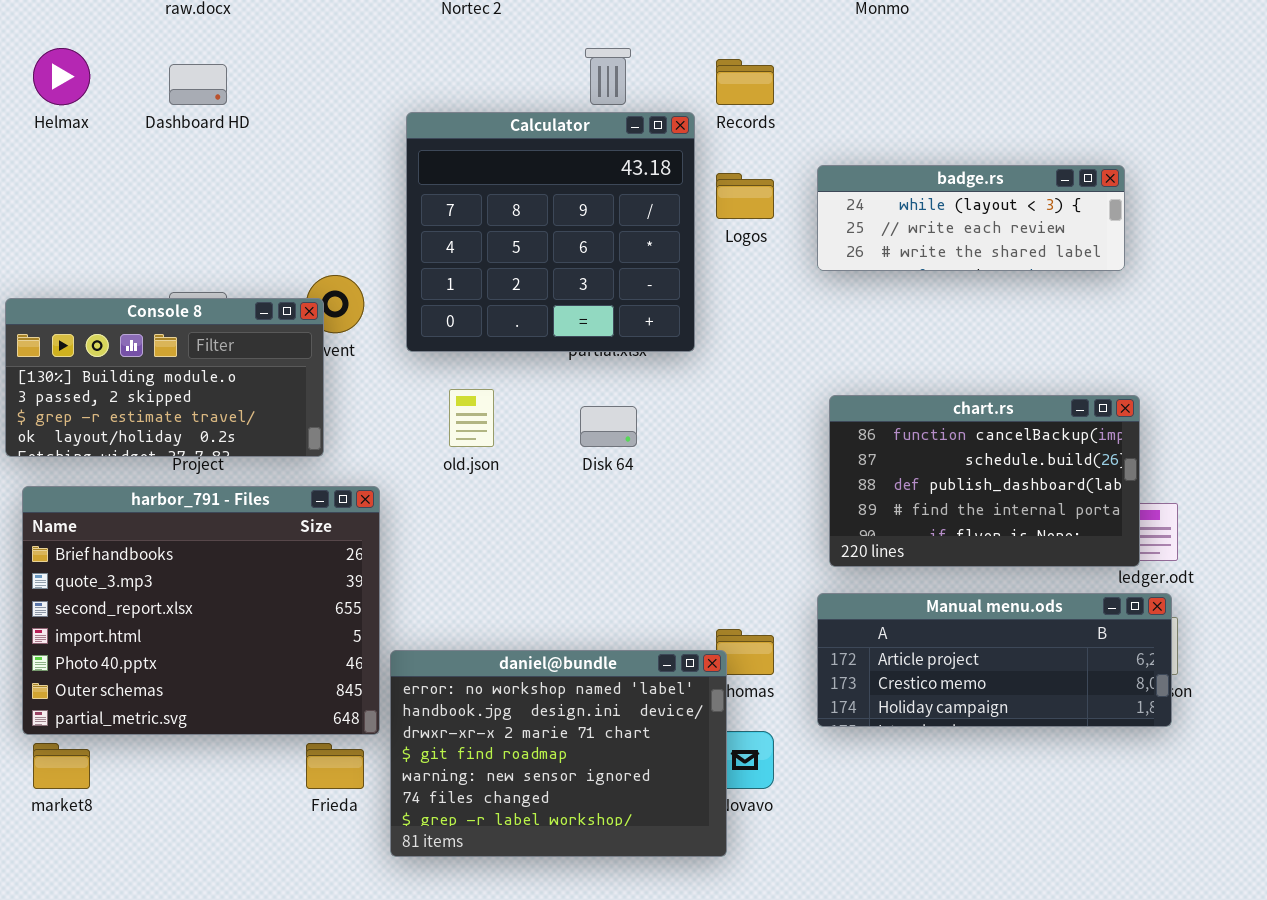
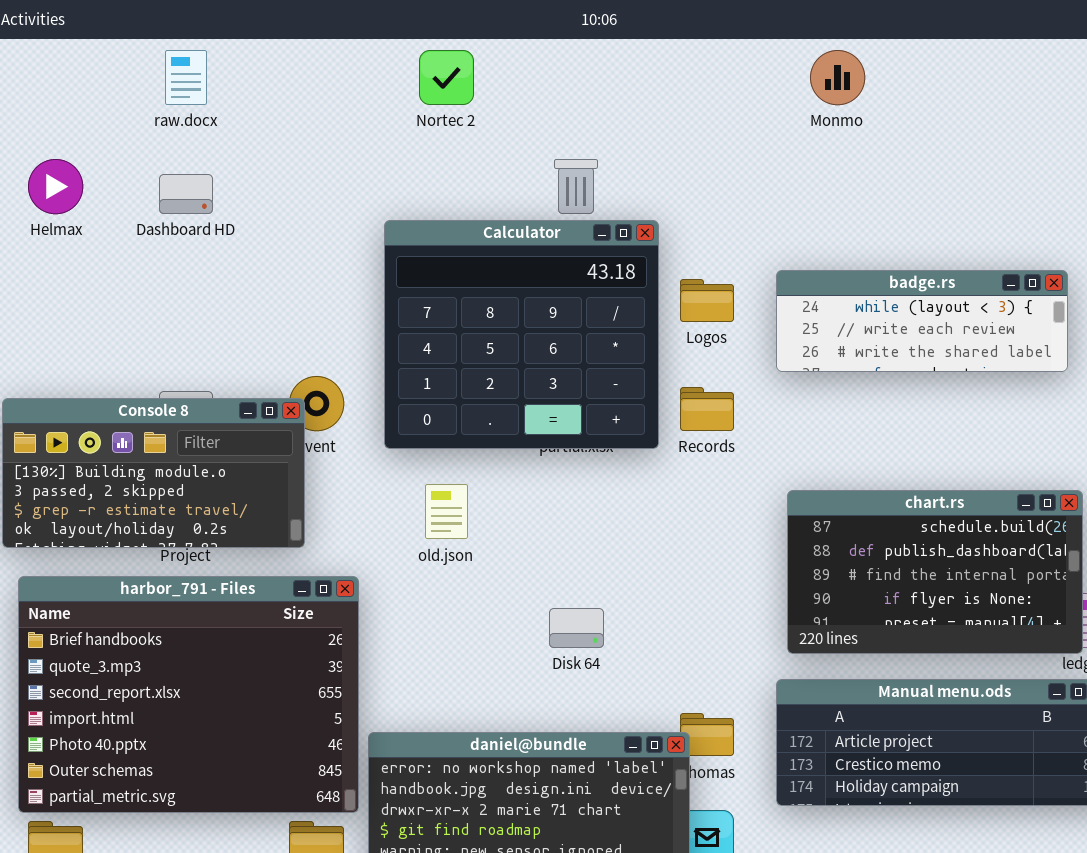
Records: [716,59,774,105] -> [680,387,734,431], moved
chart.rs: [829,395,1140,567] -> [787,490,1083,654], scrolled down 1 row
Disk 64: [580,406,637,447] -> [549,608,604,648], moved

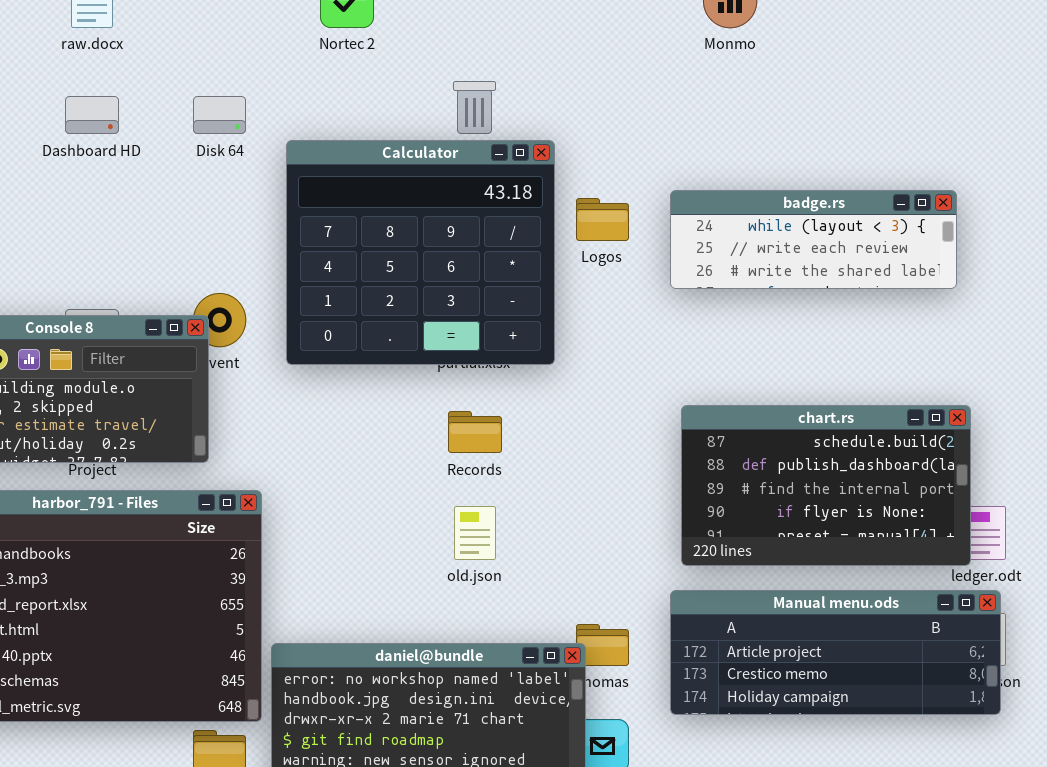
Records: [680,387,734,431] -> [448,411,502,453], moved
old.json: [425,484,468,539] -> [454,506,496,560], moved
Disk 64: [549,608,604,648] -> [193,96,246,134], moved

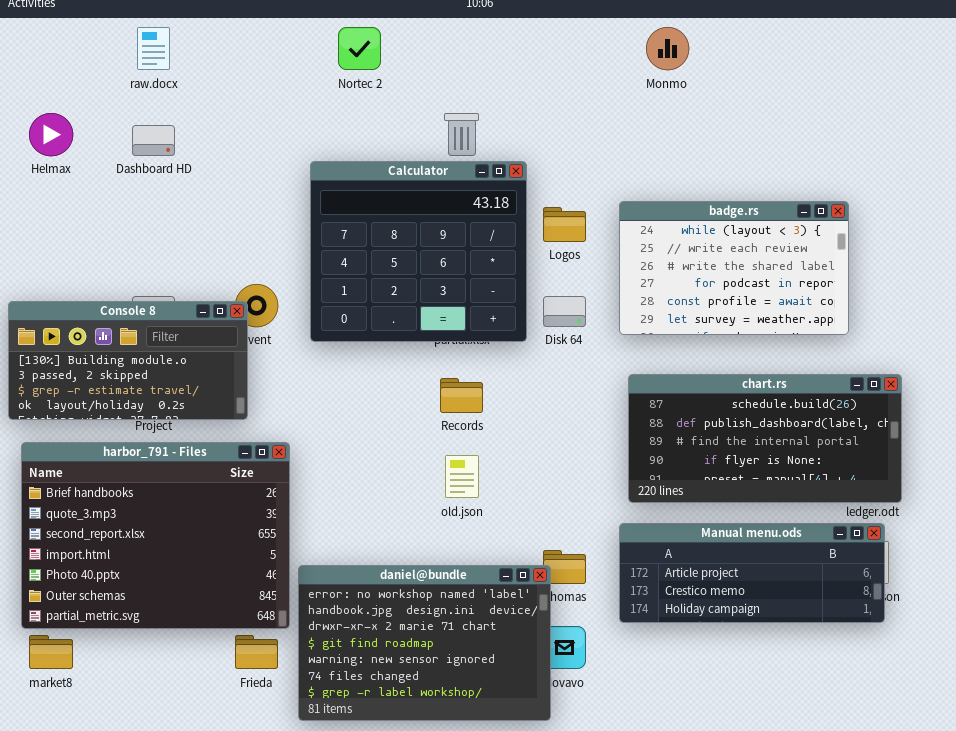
Disk 64: [193,96,246,134] -> [543,296,586,327], moved
badge.rs: [670,190,957,289] -> [619,201,849,335], resized
chart.rs: [681,405,971,566] -> [628,374,902,503], resized

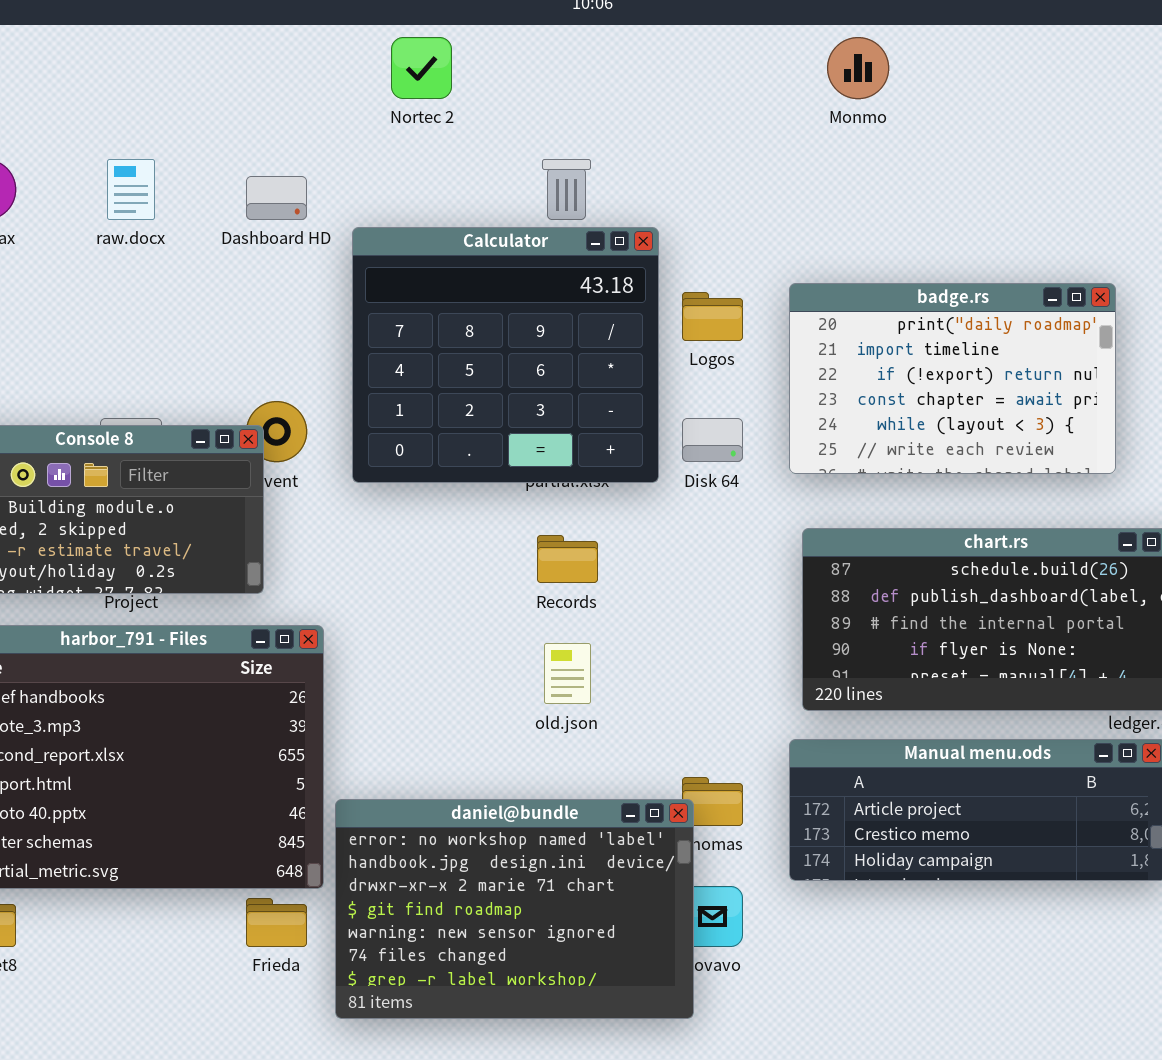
raw.docx: [137,27,170,70] -> [107,159,155,220], moved
Dashboard HD: [132,125,175,156] -> [246,176,307,220], moved
badge.rs: [619,201,849,335] -> [789,283,1116,474], scrolled up 4 rows

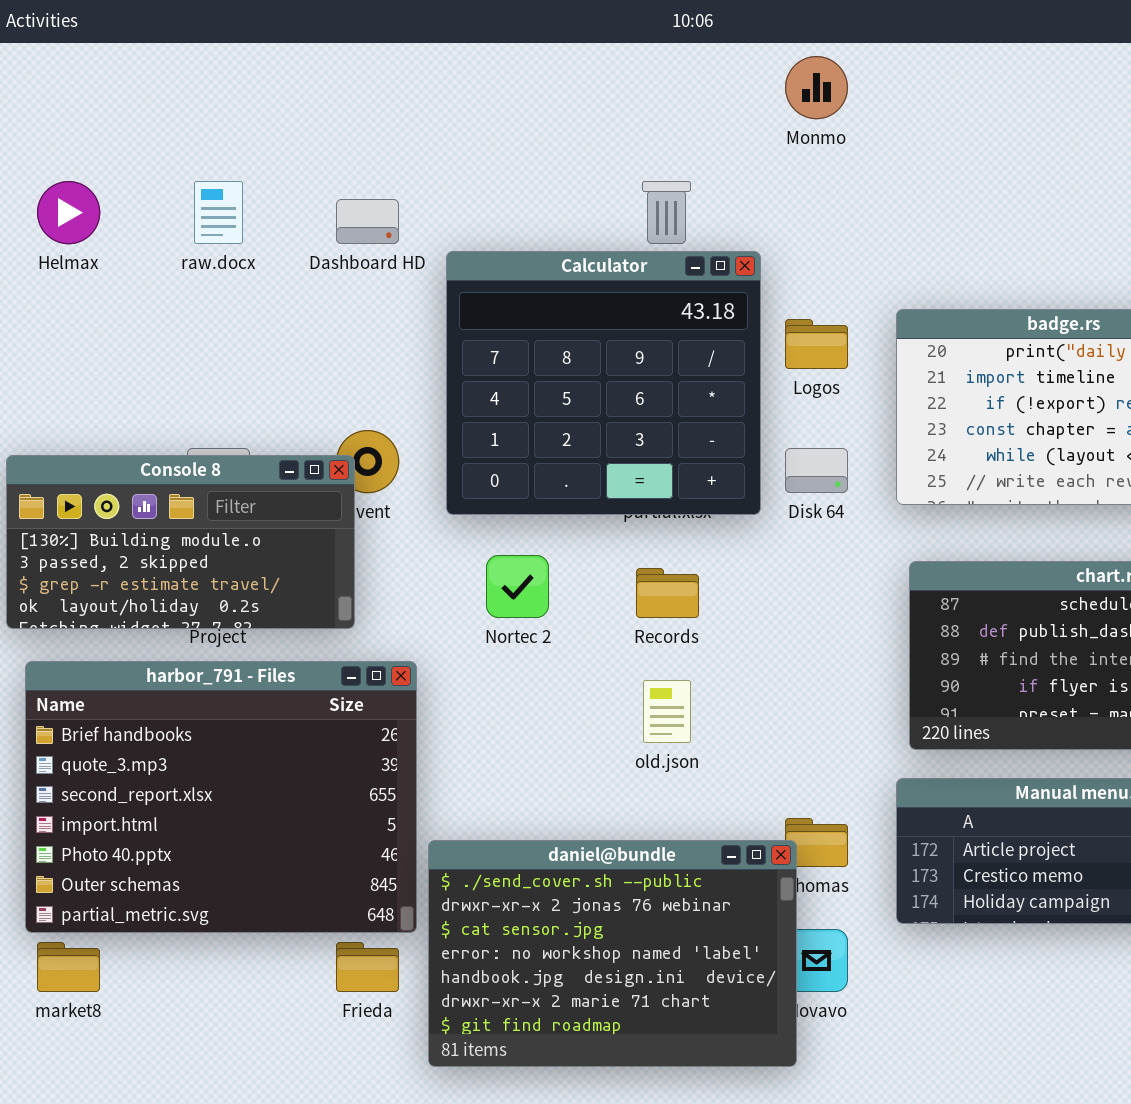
Nortec 2: [391,37,452,99] -> [486,555,549,618], moved
Monmo: [827,37,889,99] -> [785,56,848,119], moved
daniel@bundle: [335,799,694,1019] -> [428,840,797,1067], scrolled up 3 rows

